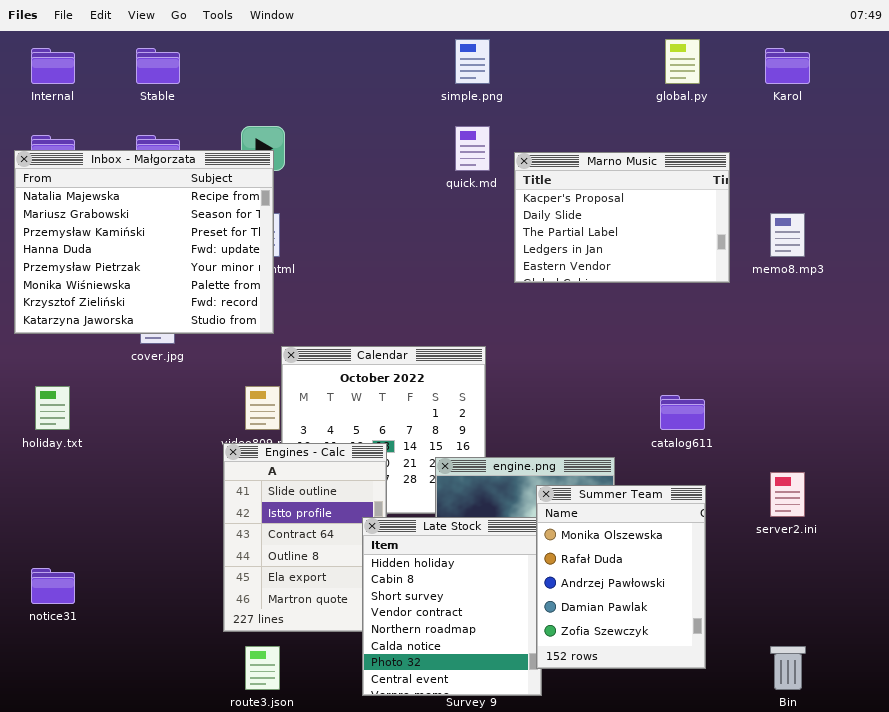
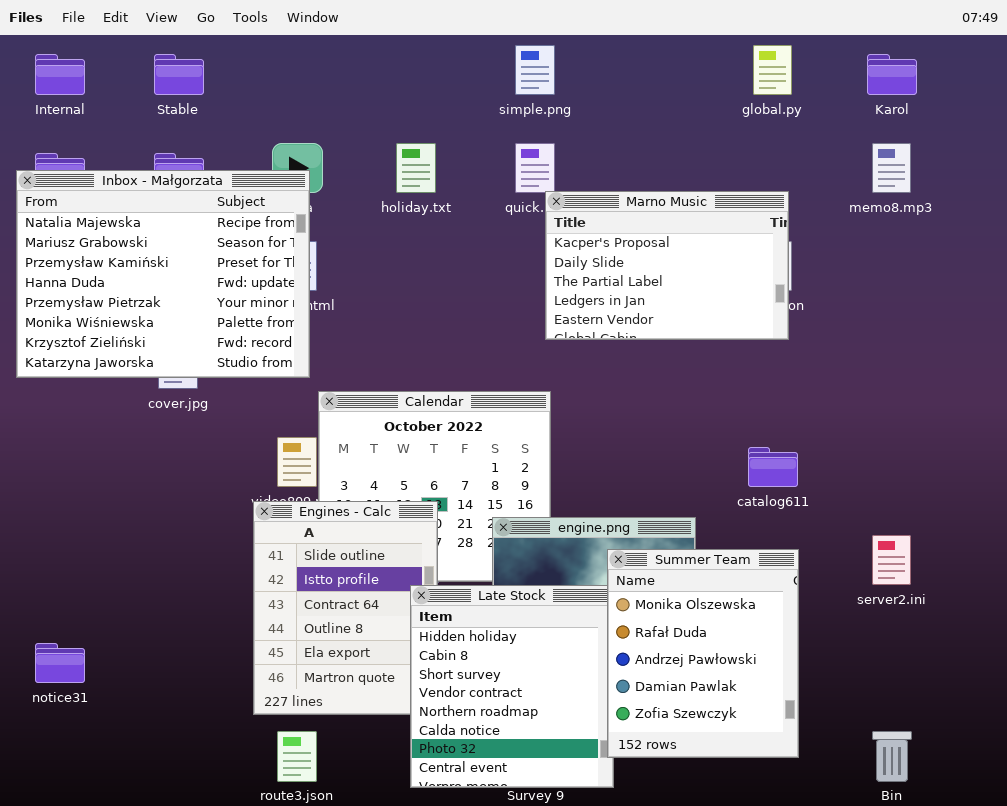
Marno Music: [514,152,730,283] -> [545,191,789,340], moved
memo8.mp3: [770,213,805,257] -> [872,143,911,193], moved
holiday.txt: [35,386,70,430] -> [396,143,436,193], moved

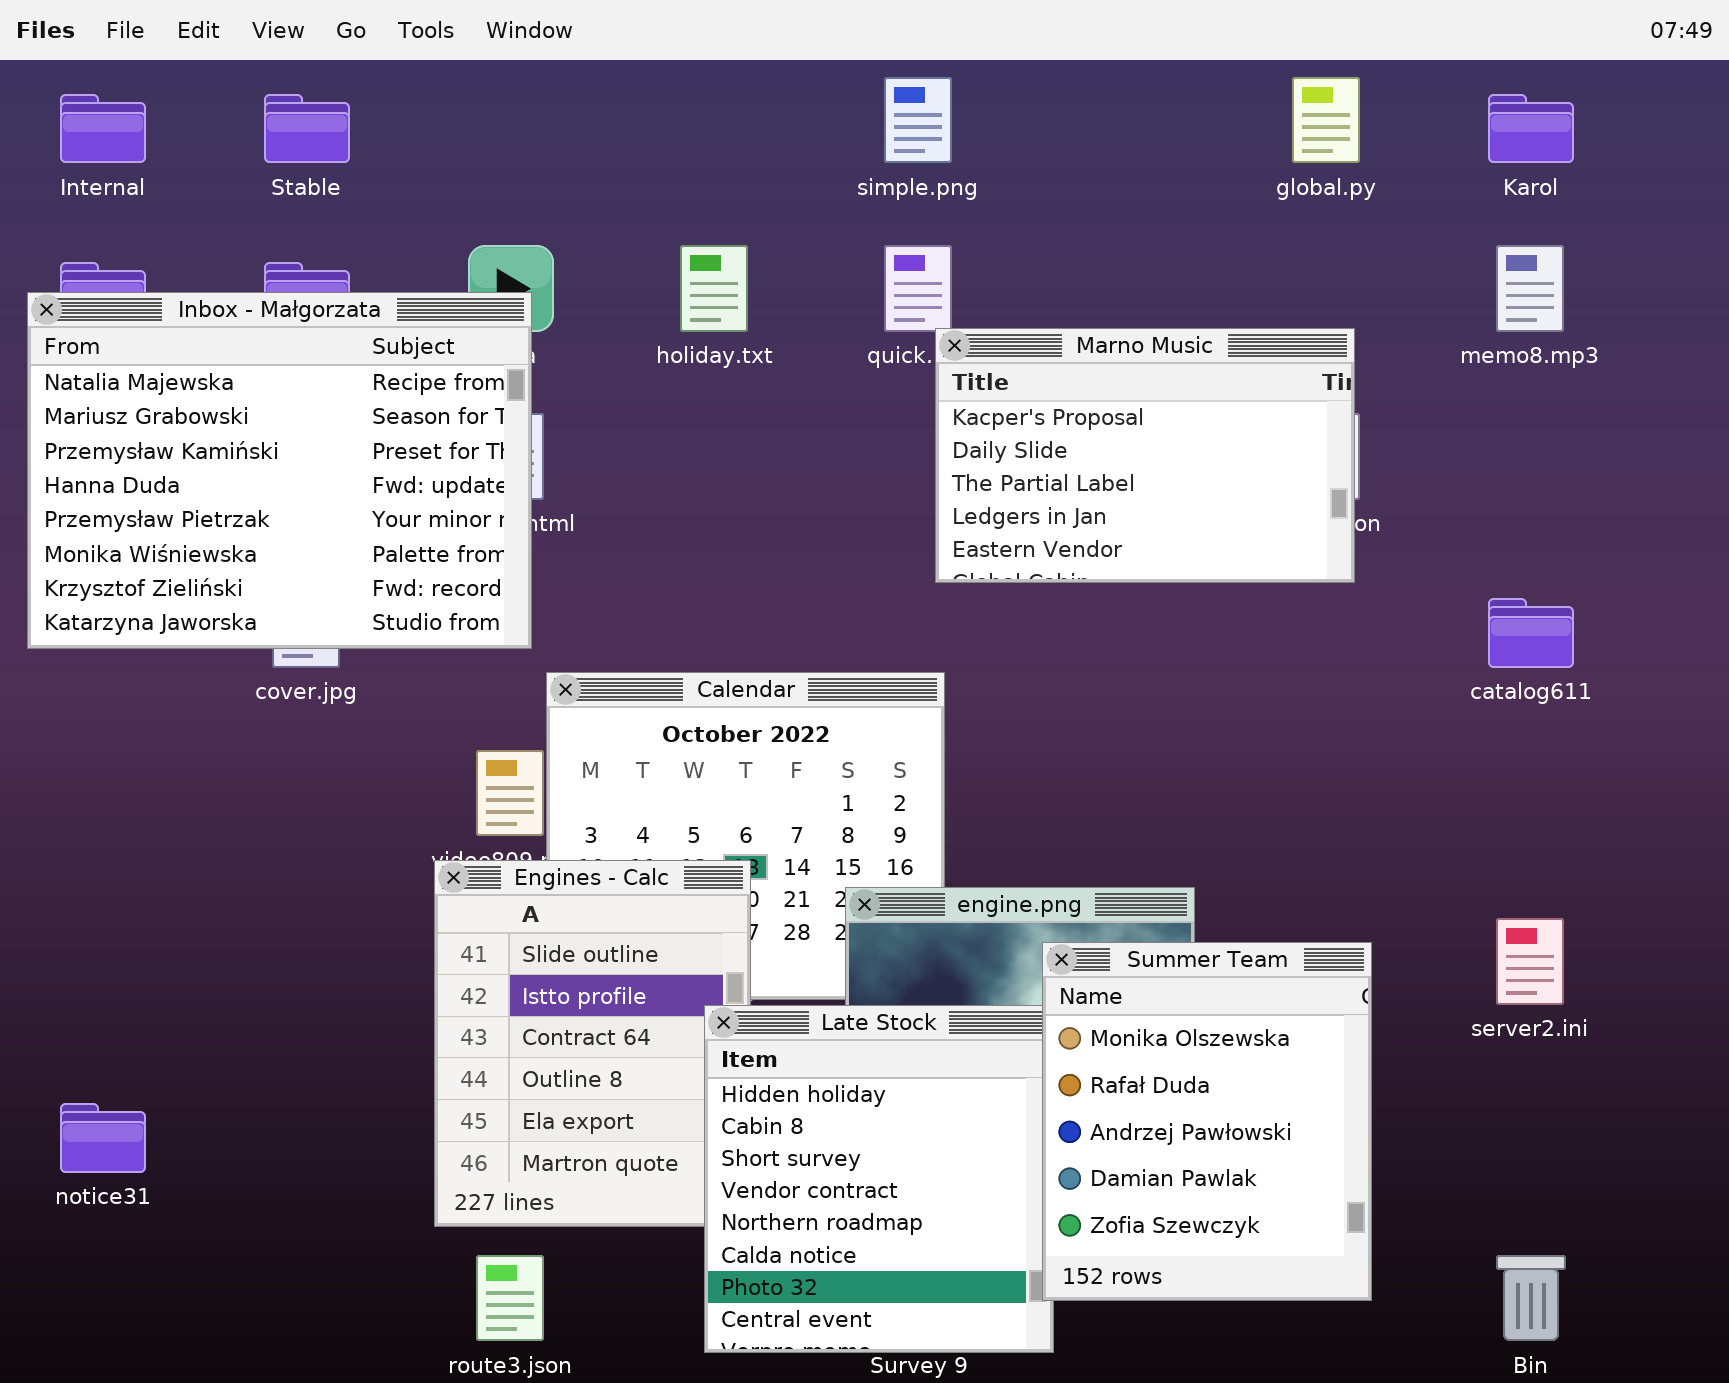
catalog611: [748,447,798,487] -> [1488,598,1574,668], moved

